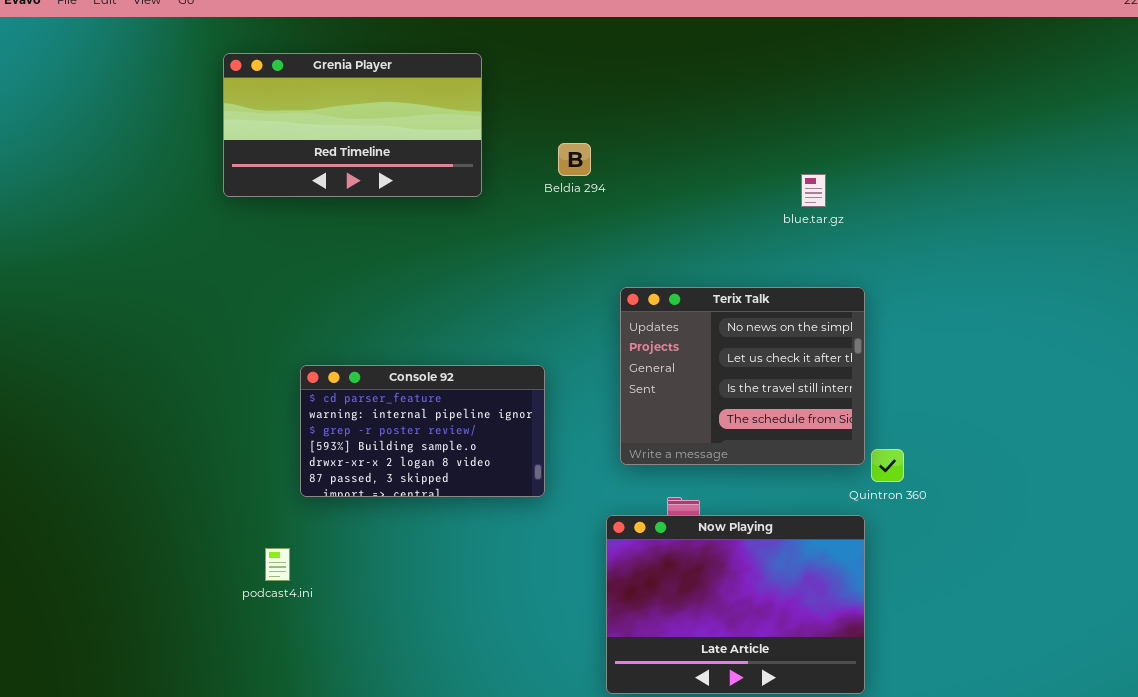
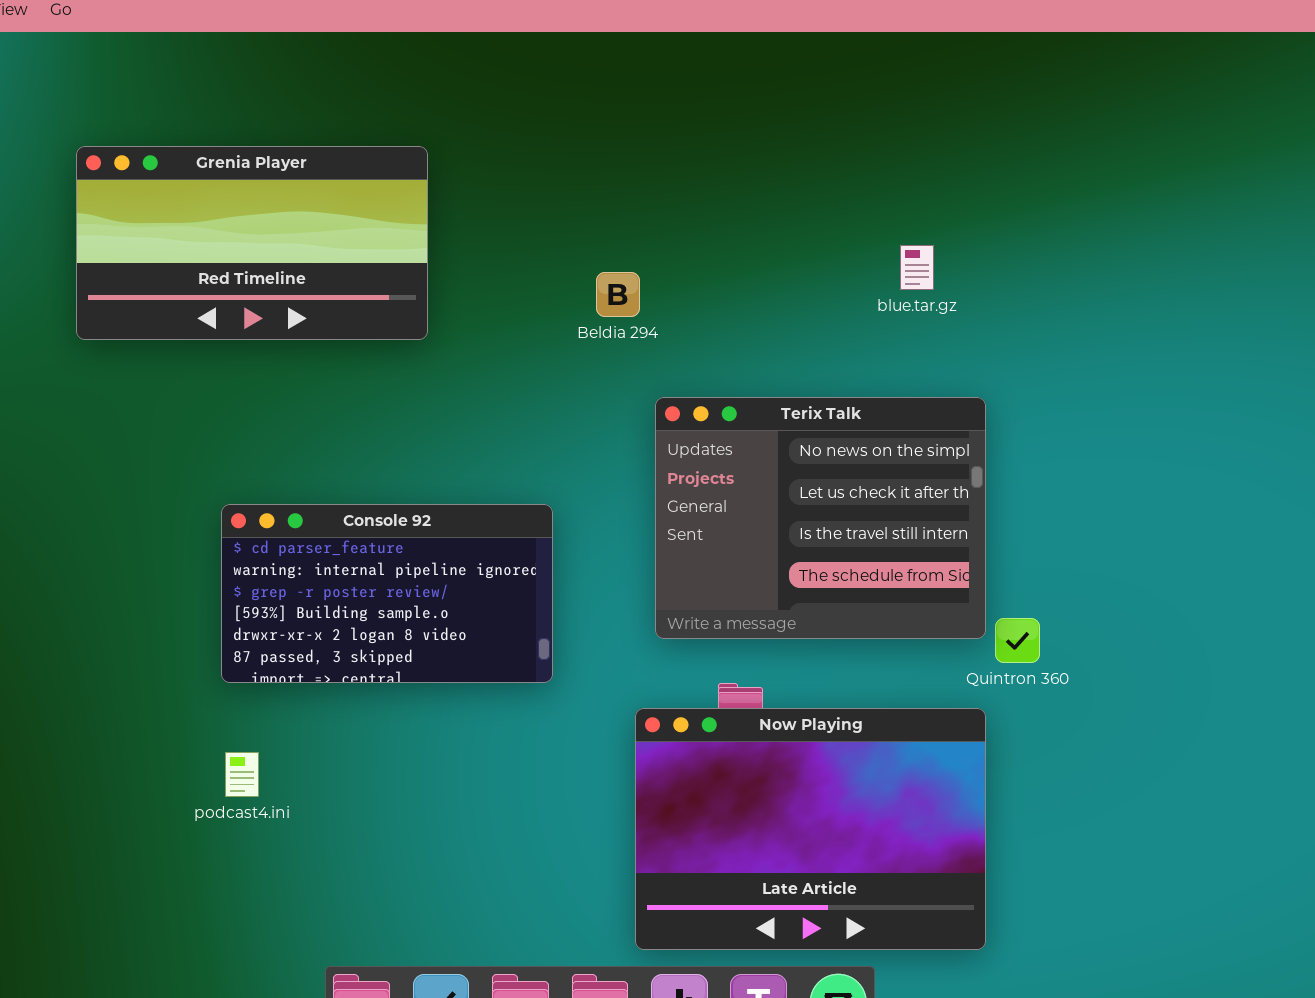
Grenia Player: [223,53,482,197] -> [76,146,428,340], moved
Beldia 294: [558,143,591,176] -> [596,272,640,317], moved
podcast4.ini: [265,548,290,581] -> [225,752,259,797], moved

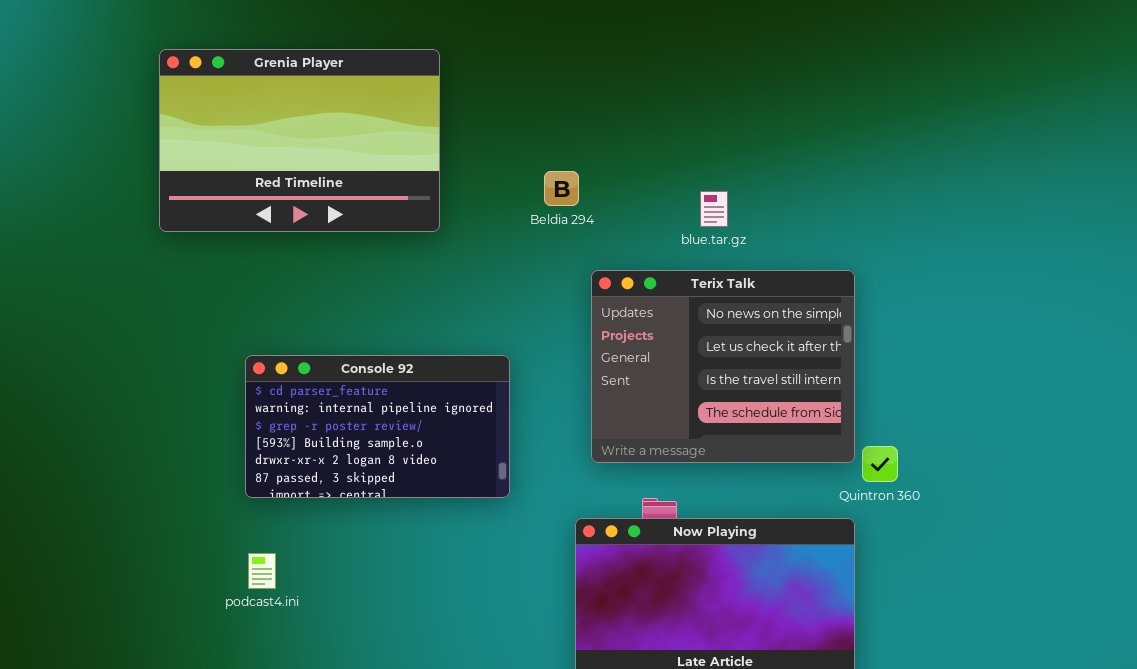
Grenia Player: [76,146,428,340] -> [159,49,440,232], moved, resized
blue.tar.gz: [900,245,934,290] -> [700,191,728,227], moved

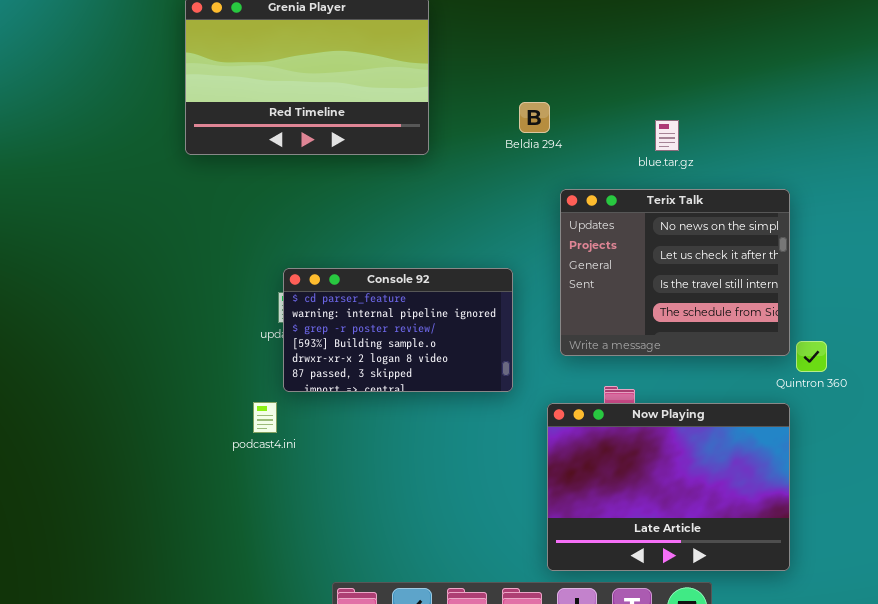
Console 92: [245,355,510,498] -> [283,268,513,392], moved
podcast4.ini: [248,553,276,589] -> [253,402,277,433], moved

